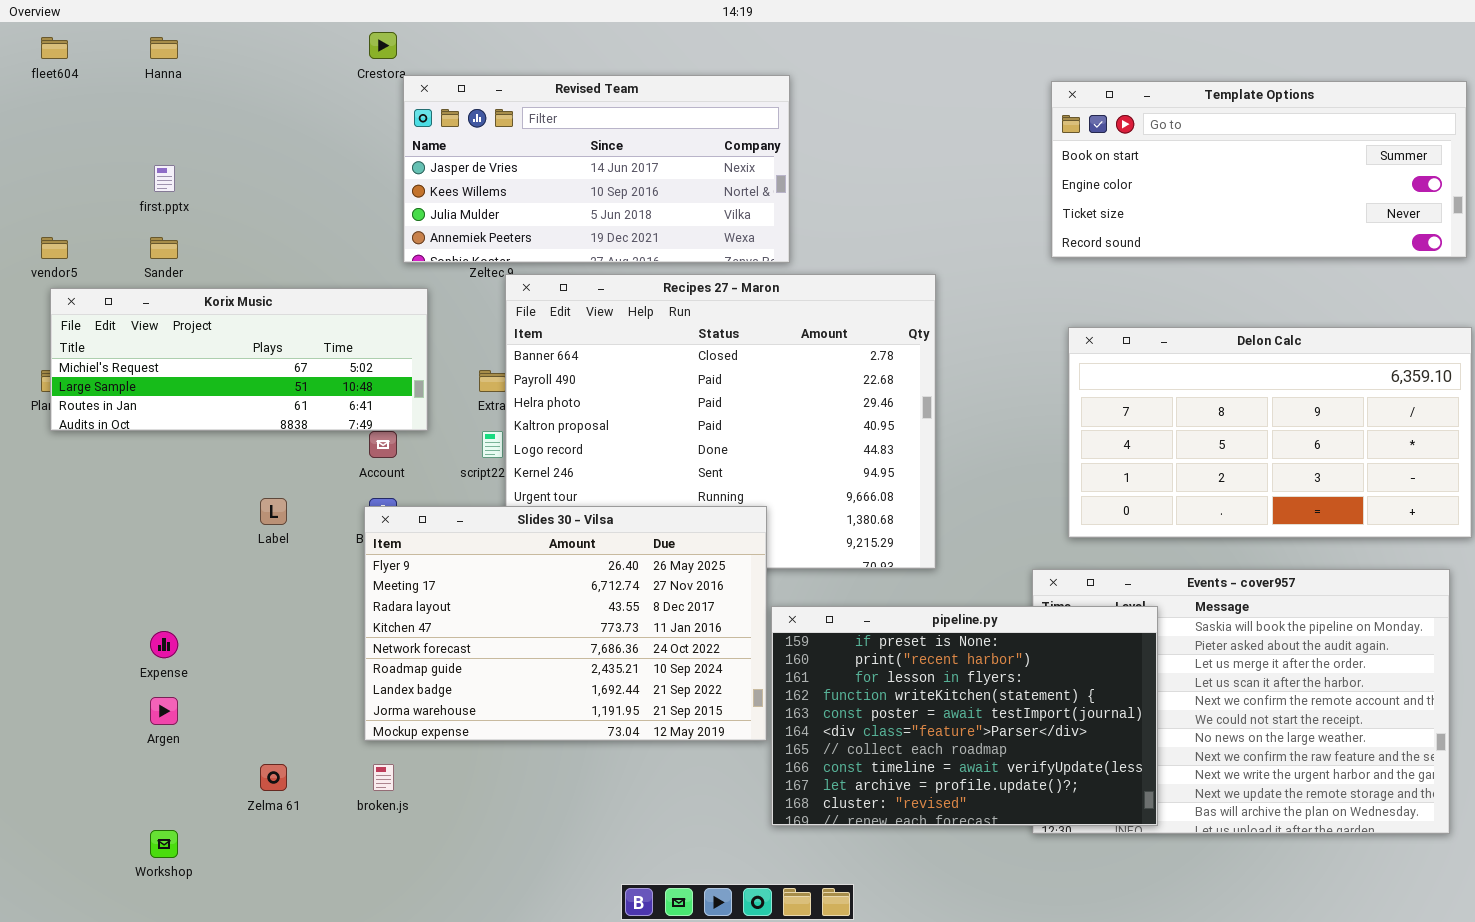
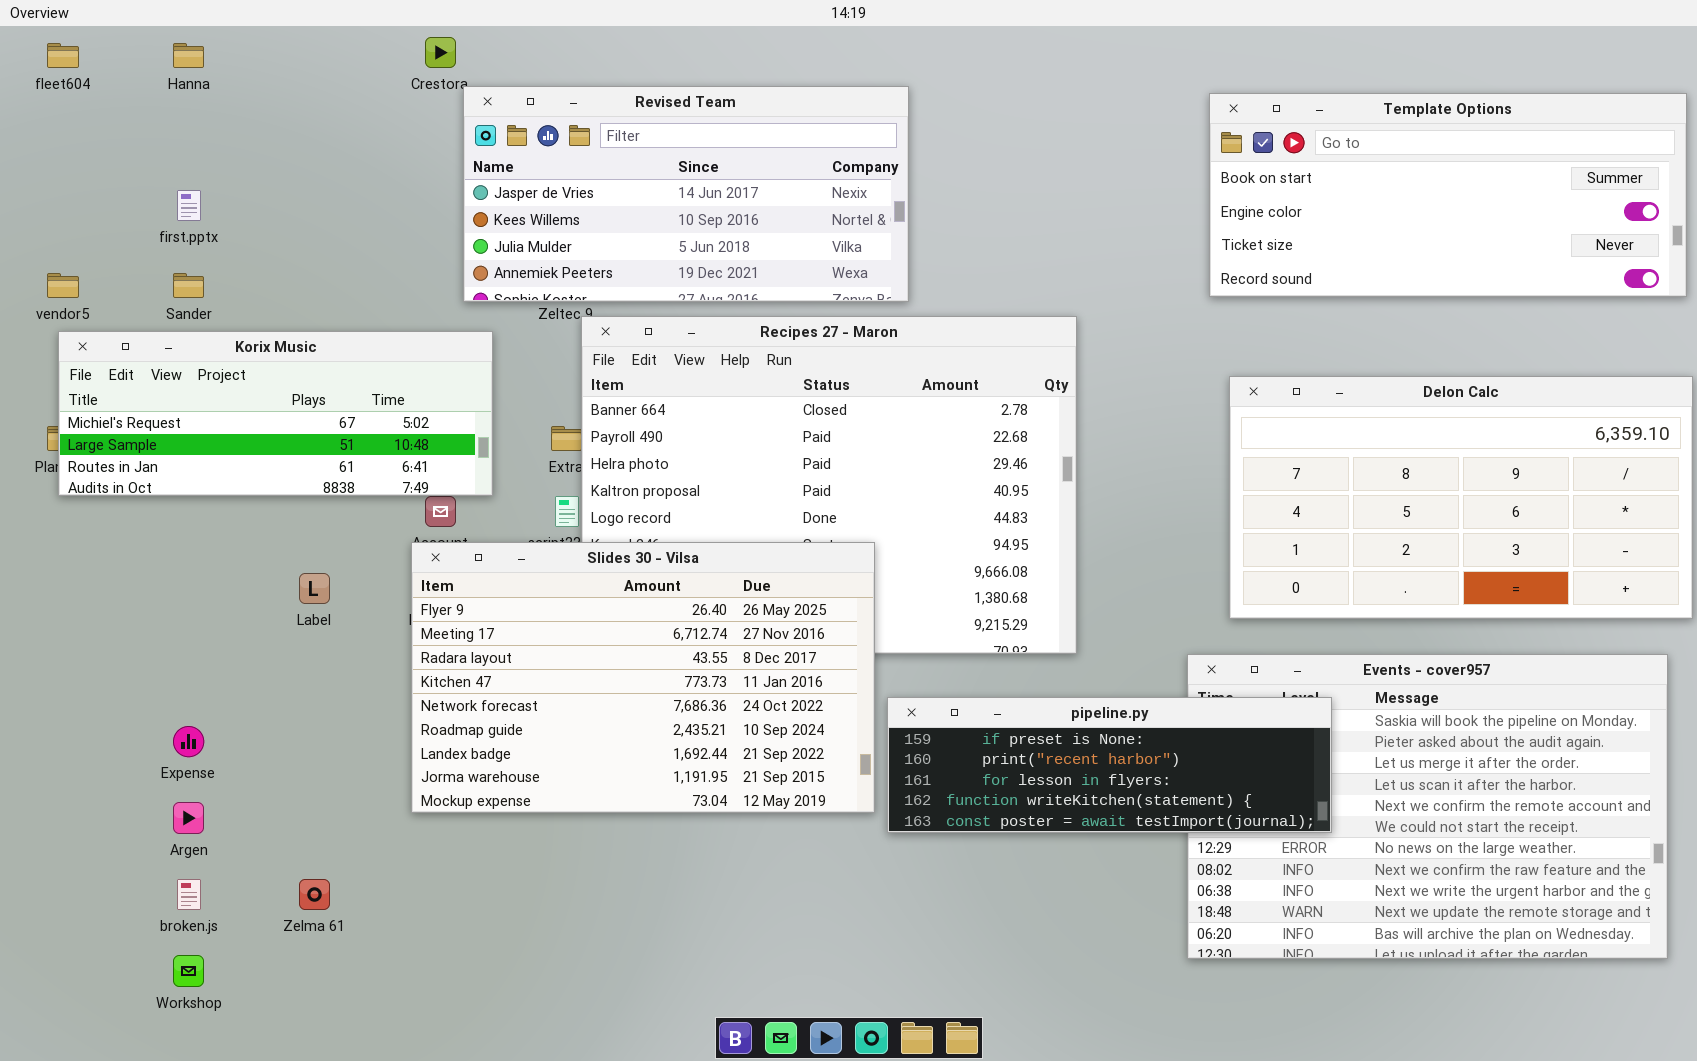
Slides 30 - Vilsa: [364,506,767,741] -> [411,542,875,813], moved
pipeline.py: [771,606,1158,826] -> [887,697,1332,833], resized
broken.js: [373,764,394,791] -> [177,879,201,910], moved

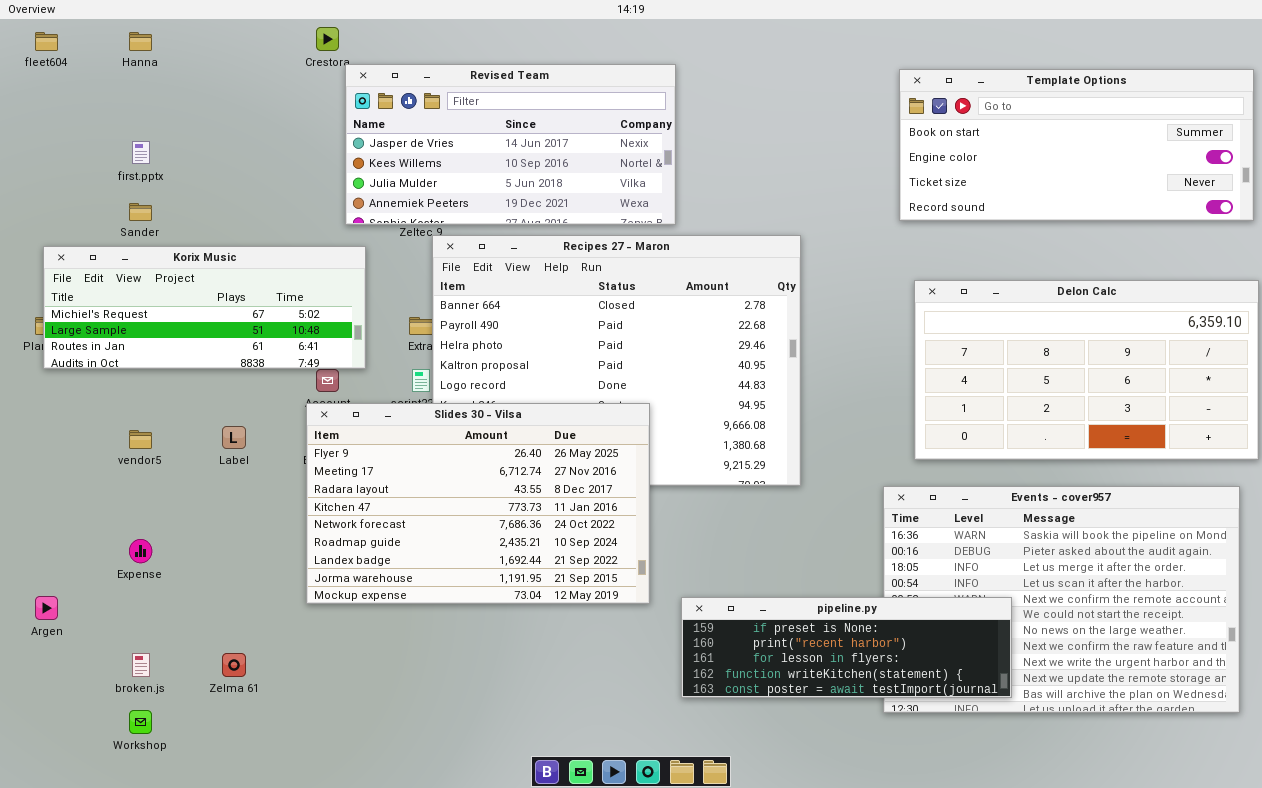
vendor5: [47,273,79,298] -> [129,430,152,449], moved
pipeline.py: [887,697,1332,833] -> [681,597,1012,698], moved
Argen: [173,802,204,834] -> [35,596,58,620], moved

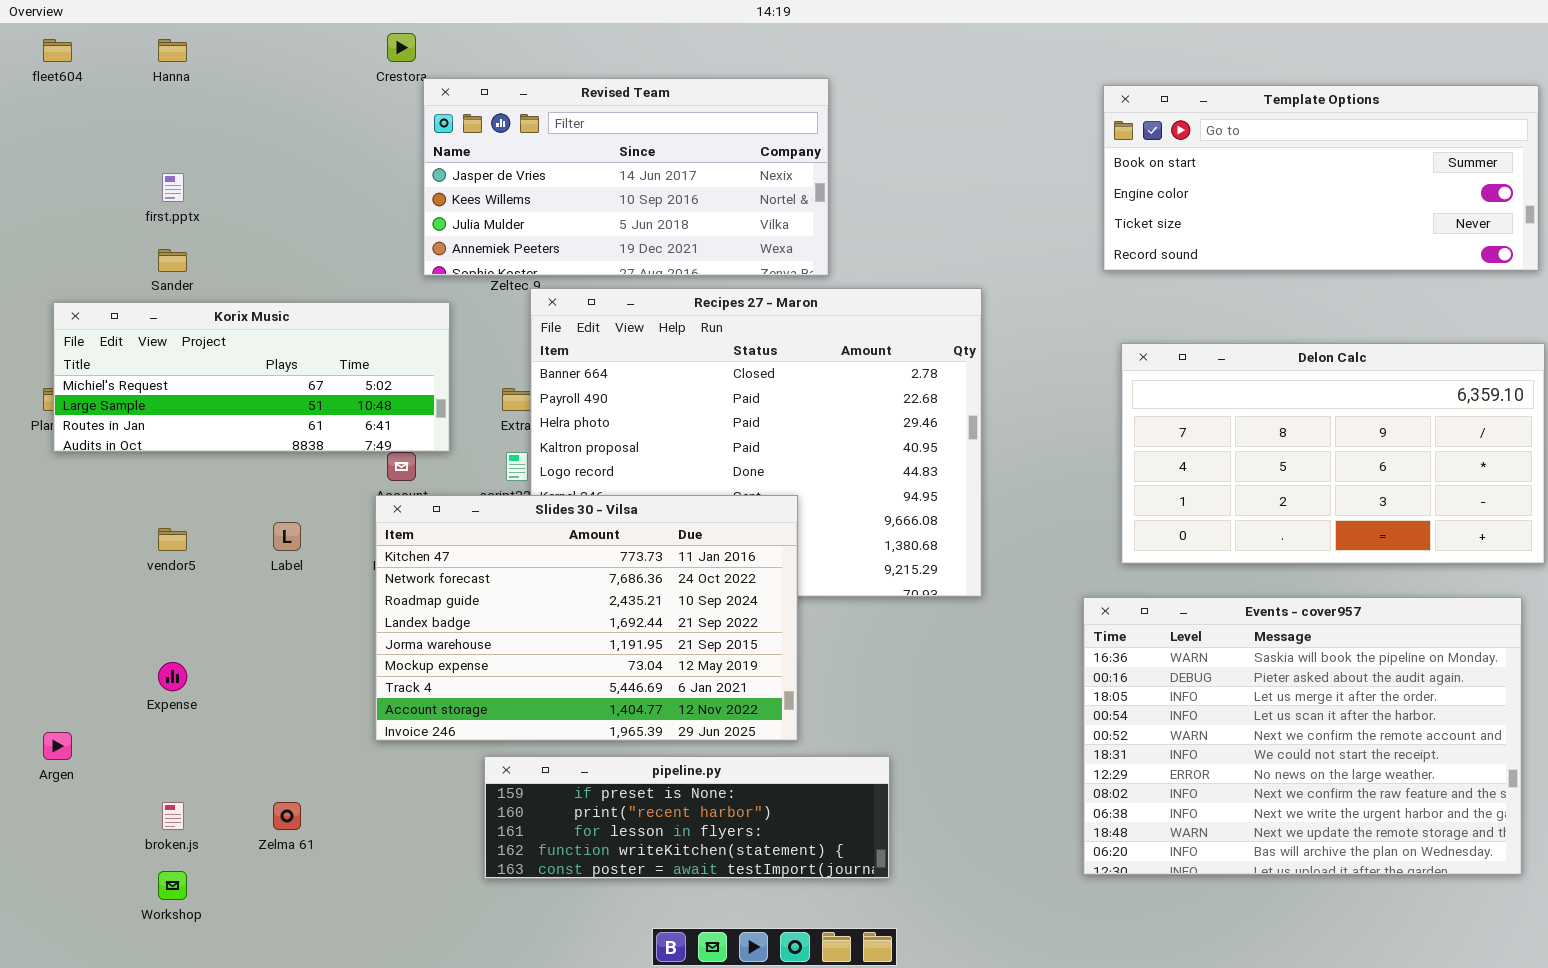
Slides 30 - Vilsa: [306,403,650,604] -> [375,495,798,741], scrolled down 3 rows
pipeline.py: [681,597,1012,698] -> [484,756,890,879], moved

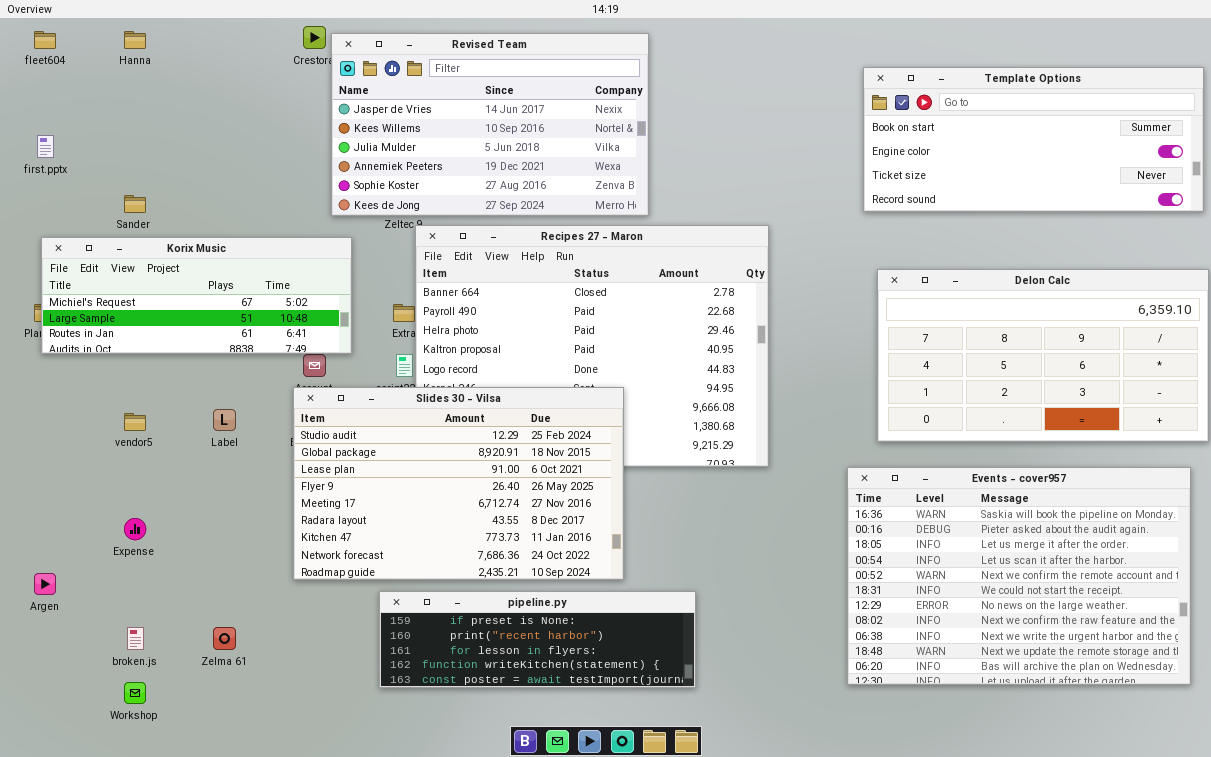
Revised Team: [423,78,829,276] -> [331,33,649,216], resized
first.pptx: [162,173,184,202] -> [37,135,54,158], moved
Slides 30 - Vilsa: [375,495,798,741] -> [293,387,624,580], scrolled up 6 rows

